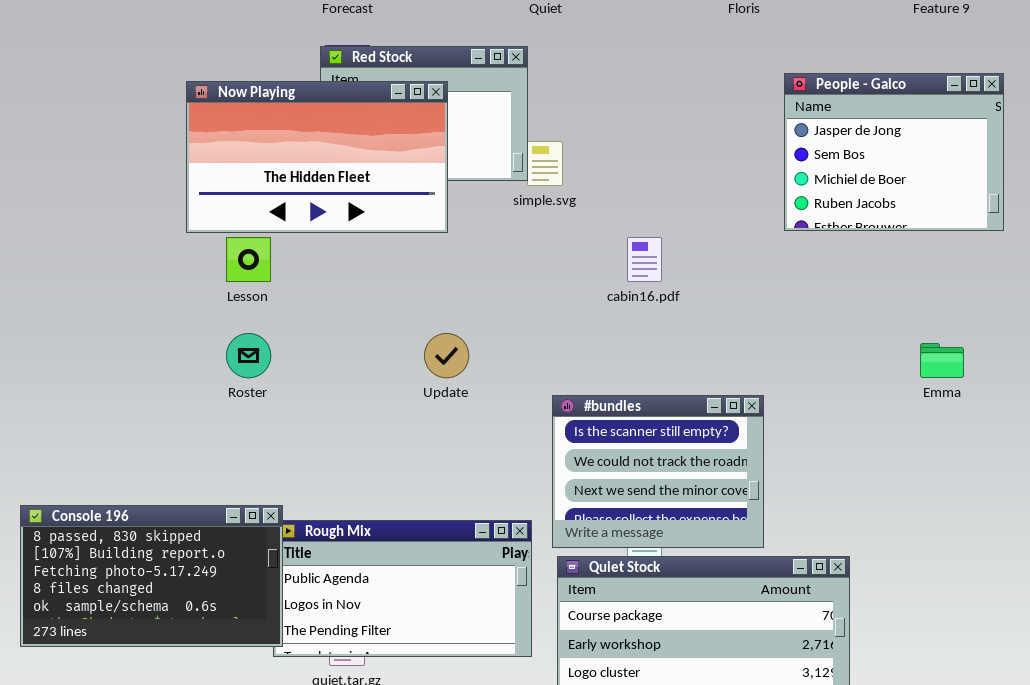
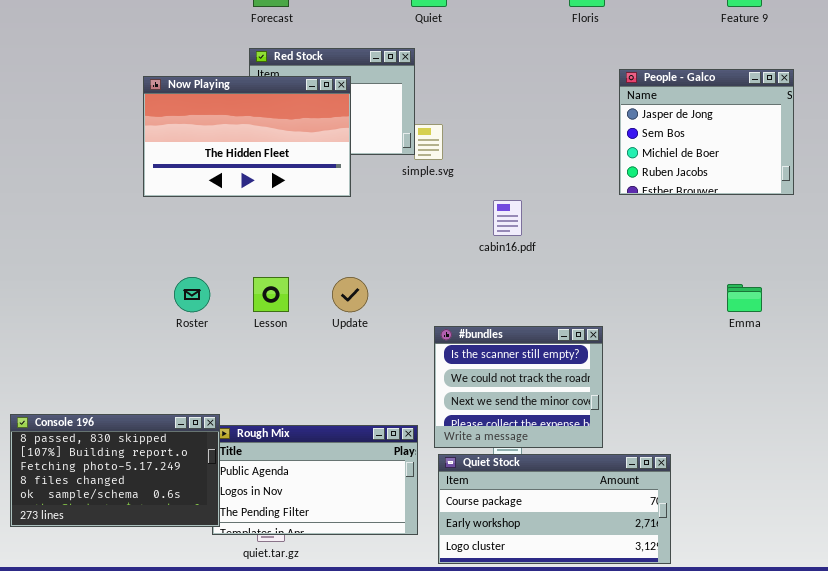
Lesson: [226,237,271,282] -> [253,277,289,312], moved

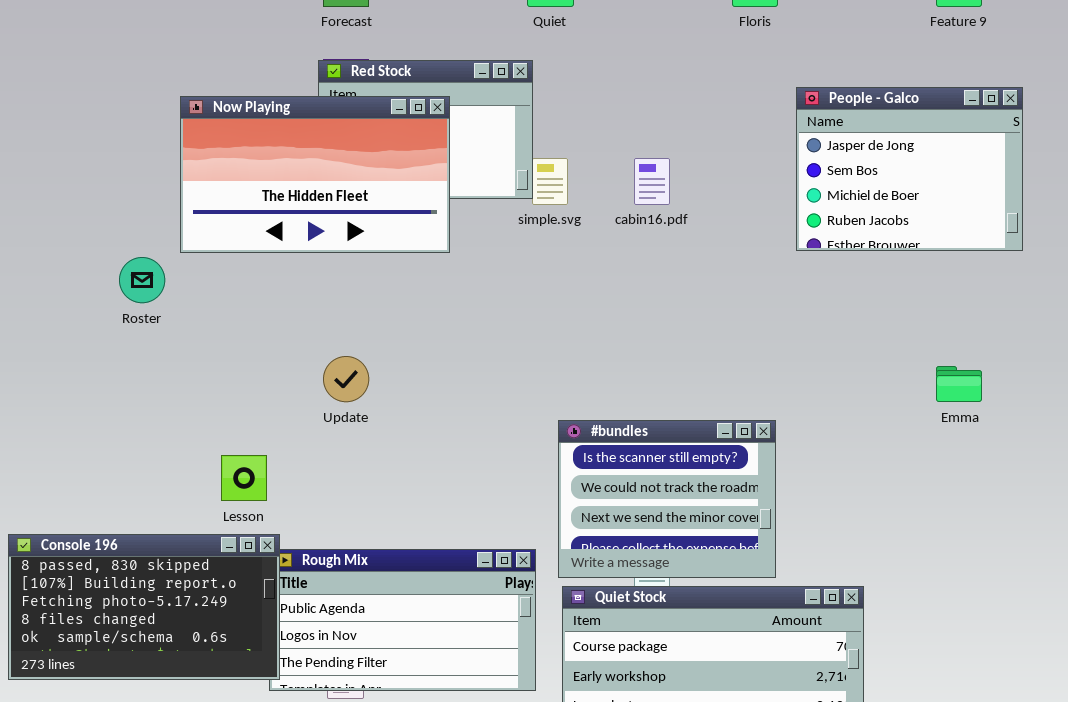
cabin16.pdf: [493,200,522,236] -> [634,158,670,205], moved
Roster: [174,277,210,312] -> [119,257,165,303], moved
Lesson: [253,277,289,312] -> [221,455,267,501], moved
Update: [332,277,368,312] -> [323,356,369,402], moved

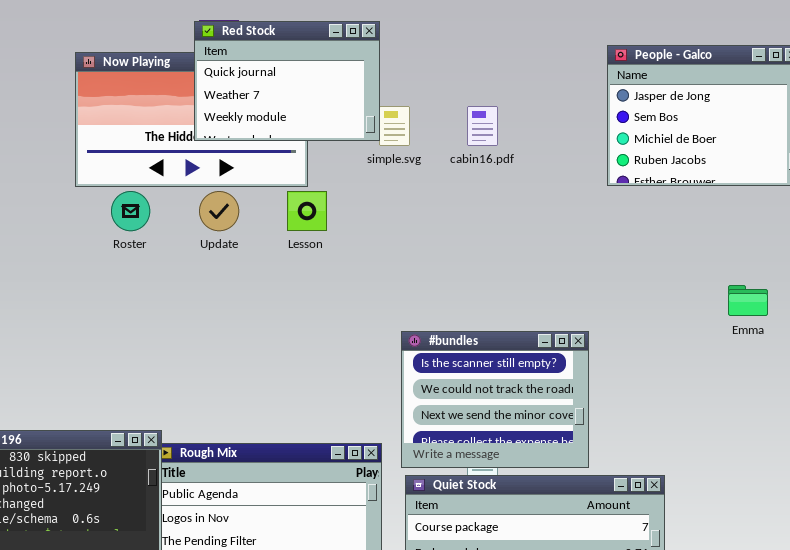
Red Stock: [318,60,533,199] -> [194,21,380,141], raised
Roster: [119,257,165,303] -> [111,191,150,231], moved
Update: [323,356,369,402] -> [199,191,239,231], moved
Lesson: [221,455,267,501] -> [287,191,327,231], moved

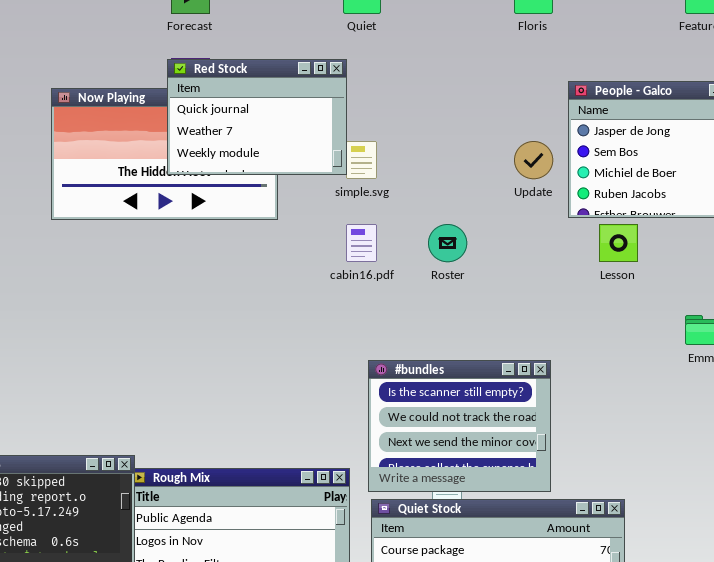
cabin16.pdf: [467,106,498,146] -> [346,224,377,262], moved
Roster: [111,191,150,231] -> [428,224,467,262], moved
Update: [199,191,239,231] -> [514,141,553,179], moved
Lesson: [287,191,327,231] -> [599,224,638,262], moved

